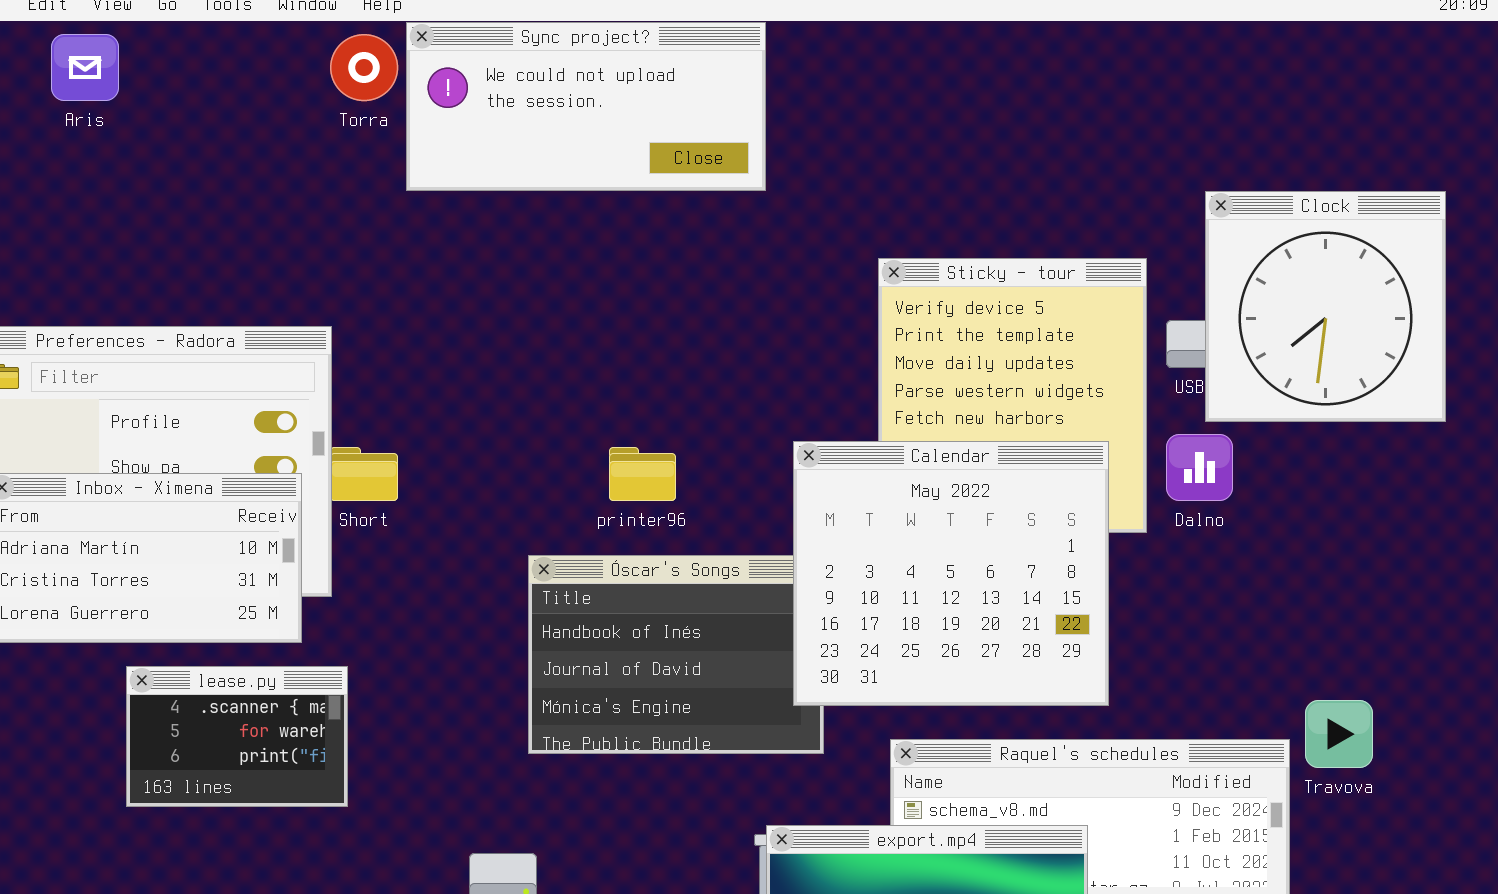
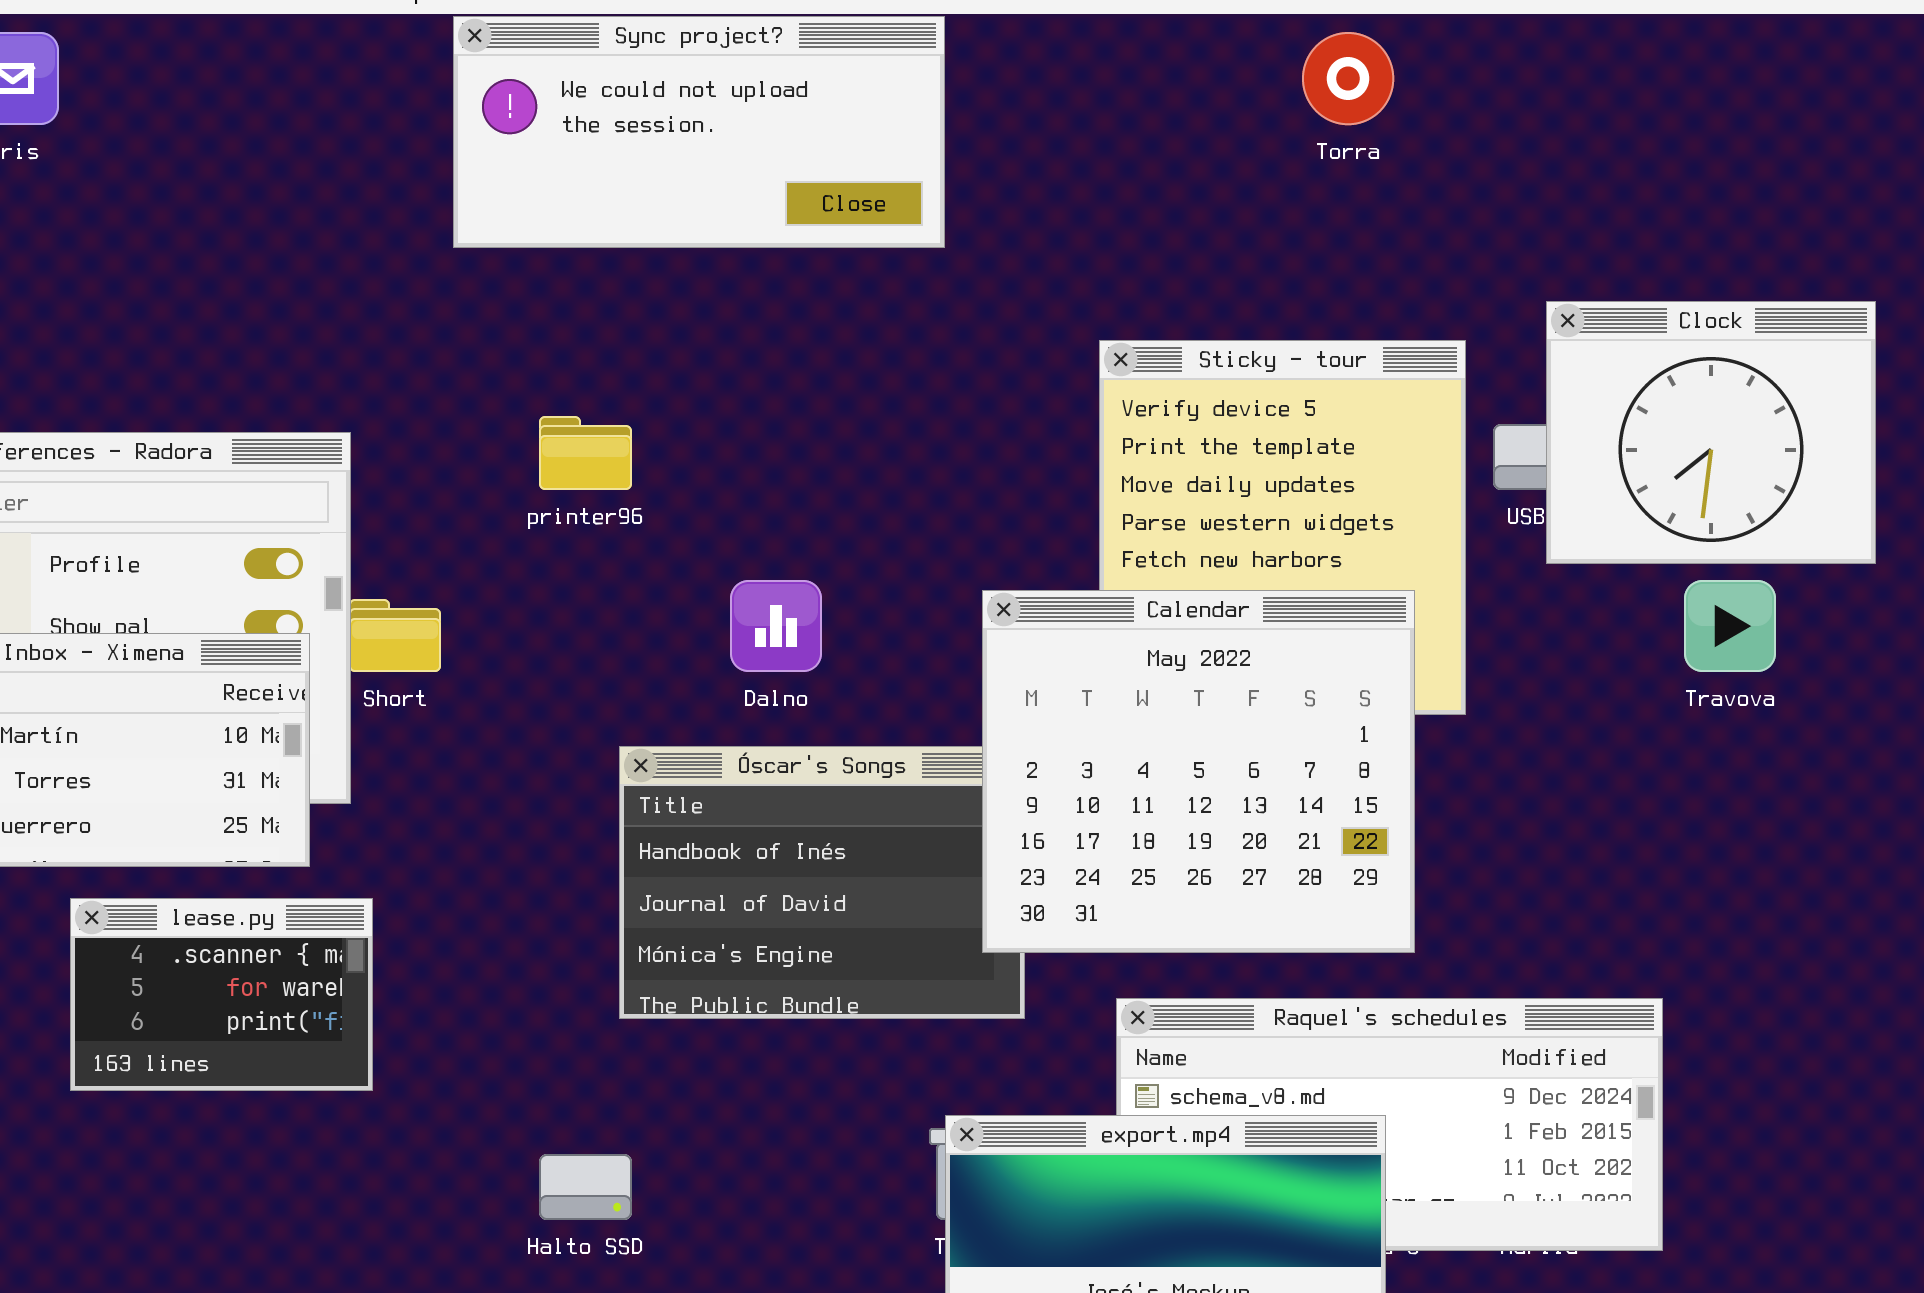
Torra: [330,34,398,101] -> [1302,32,1394,125], moved
Clock: [1205,191,1446,422] -> [1546,301,1876,564], resized
Dalno: [1166,434,1233,501] -> [730,580,822,672], moved
printer96: [609,447,676,501] -> [539,416,632,490], moved
Travova: [1305,700,1373,768] -> [1684,580,1776,672], moved

